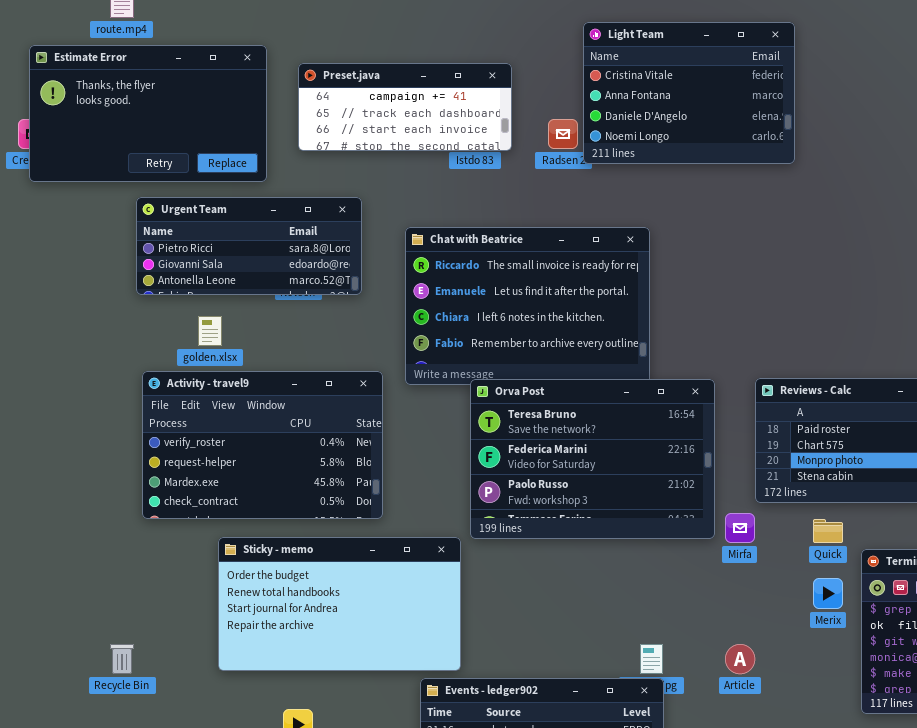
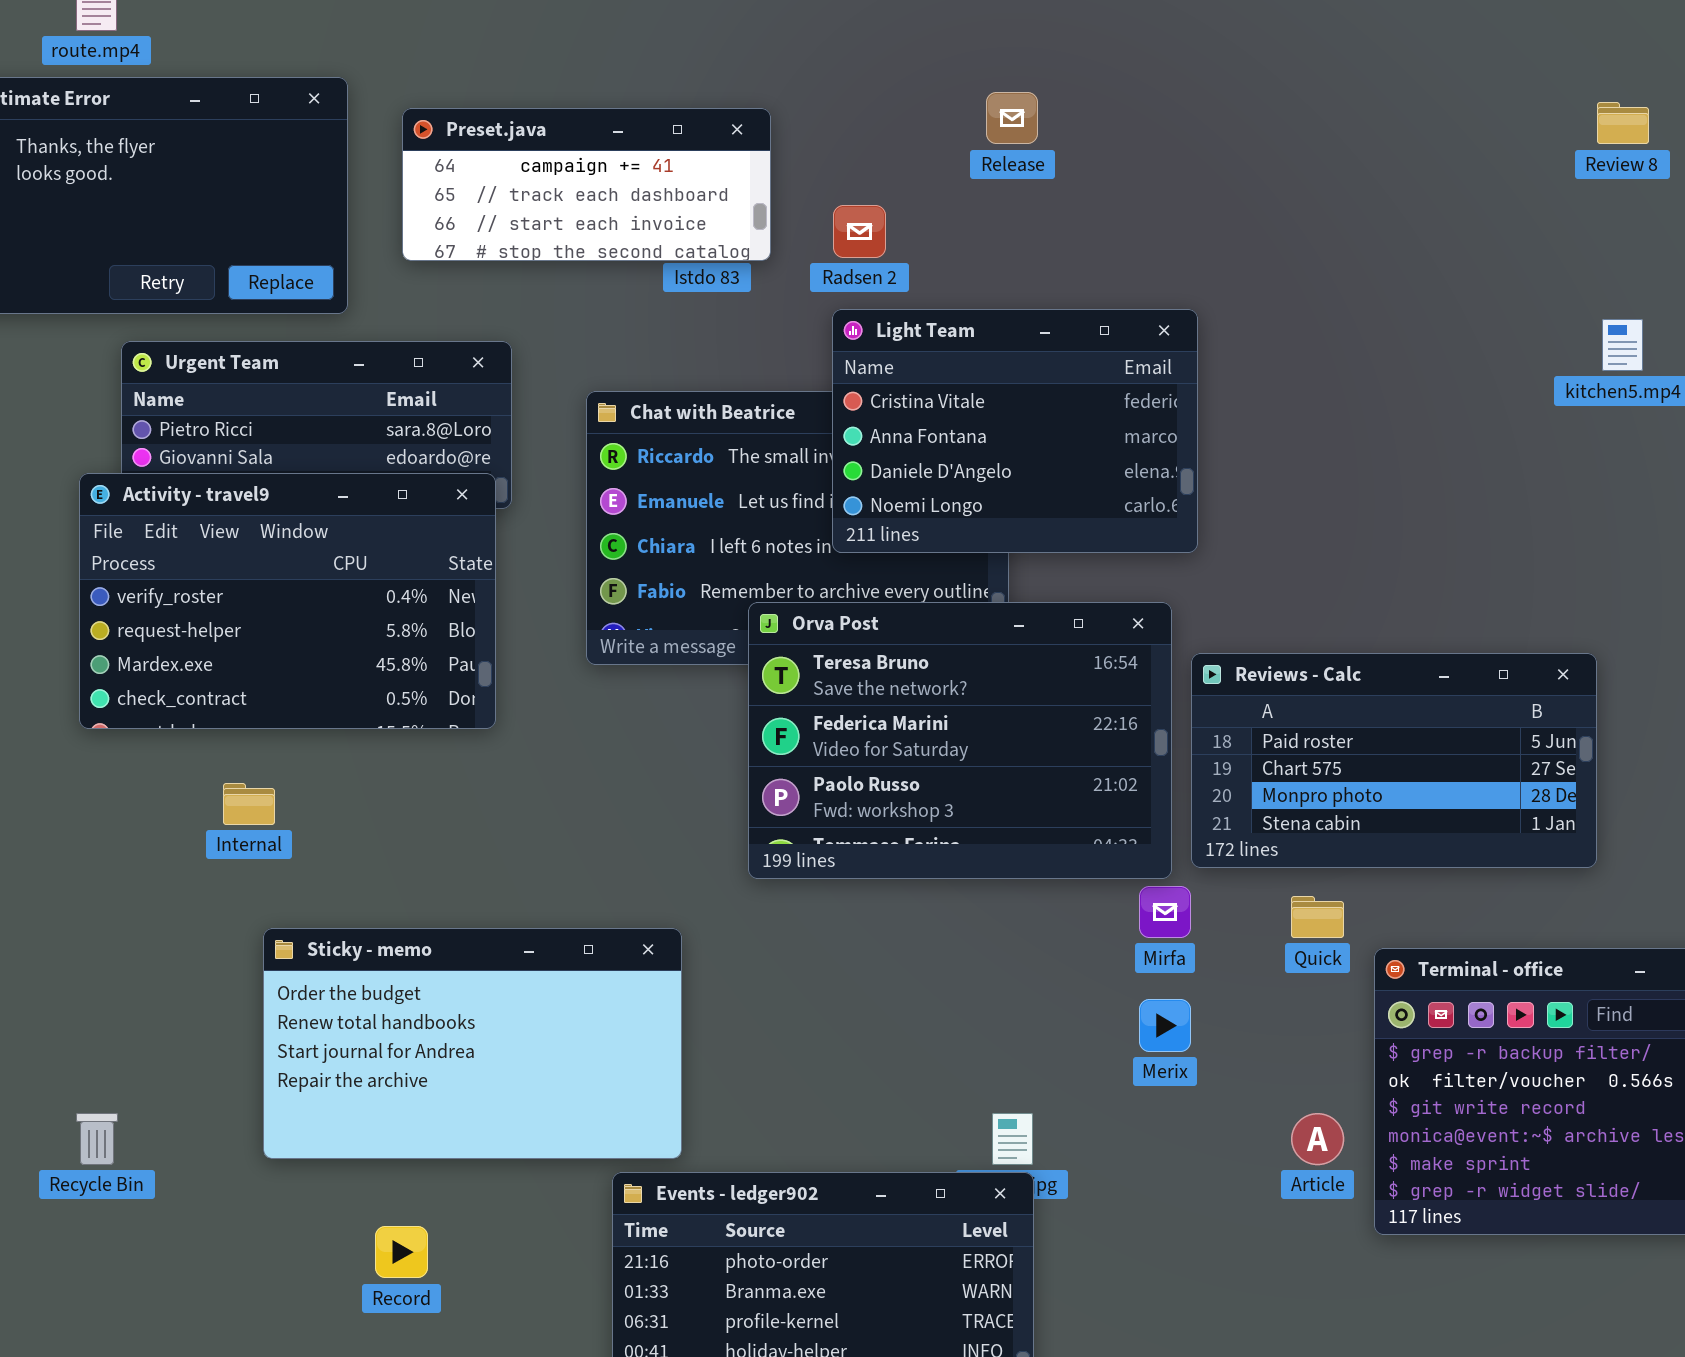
Light Team: [583,22,795,164] -> [832,309,1198,553], moved
Activity - travel9: [142,371,383,519] -> [79,473,496,729], moved
Orva Post: [470,379,715,539] -> [748,602,1172,879], moved
Merix: [813,578,843,609] -> [1139,999,1191,1052], moved
Article: [725,644,755,674] -> [1291,1113,1344,1165], moved

